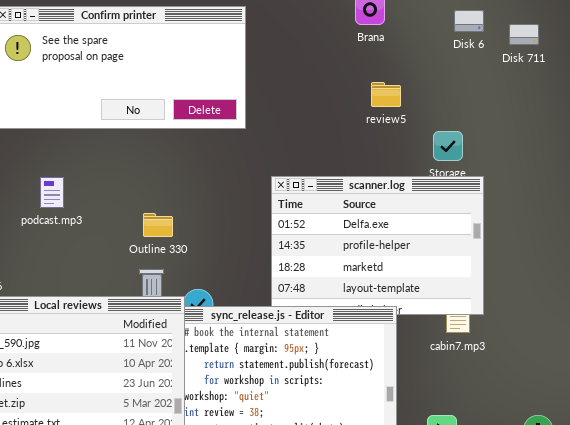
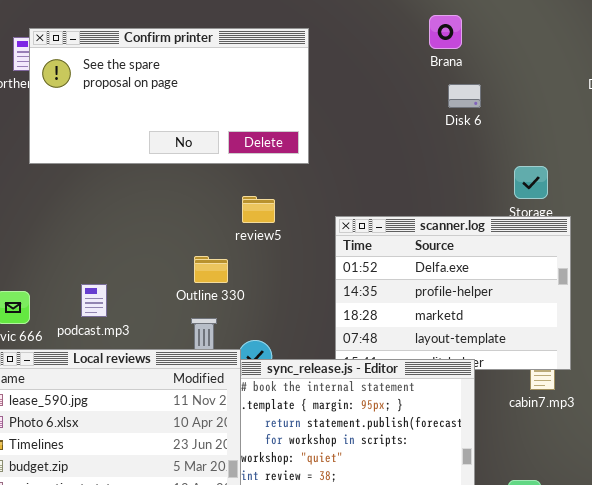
Disk 6: [454,10,484,32] -> [448,84,481,108], moved
review5: [371,82,401,107] -> [242,196,275,223], moved
podcast.mp3: [40,177,64,208] -> [81,284,107,317], moved

